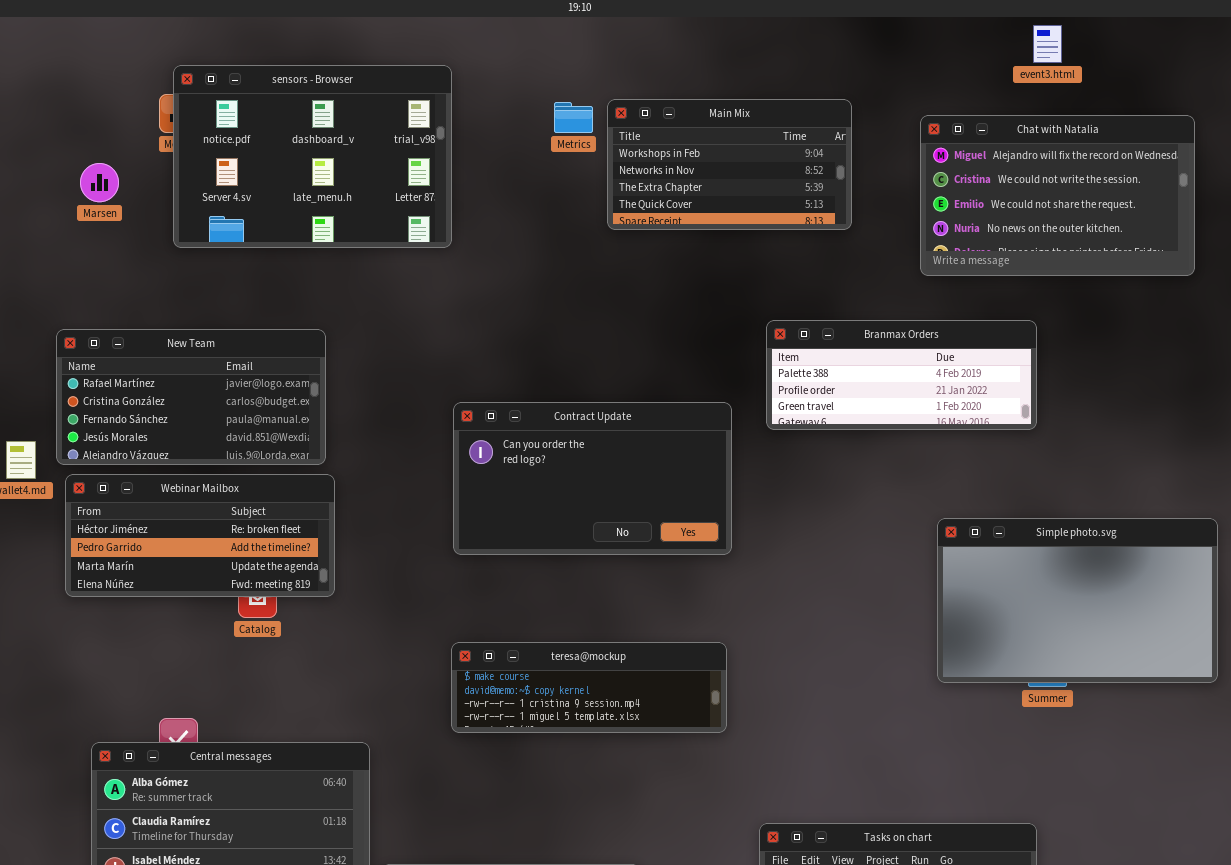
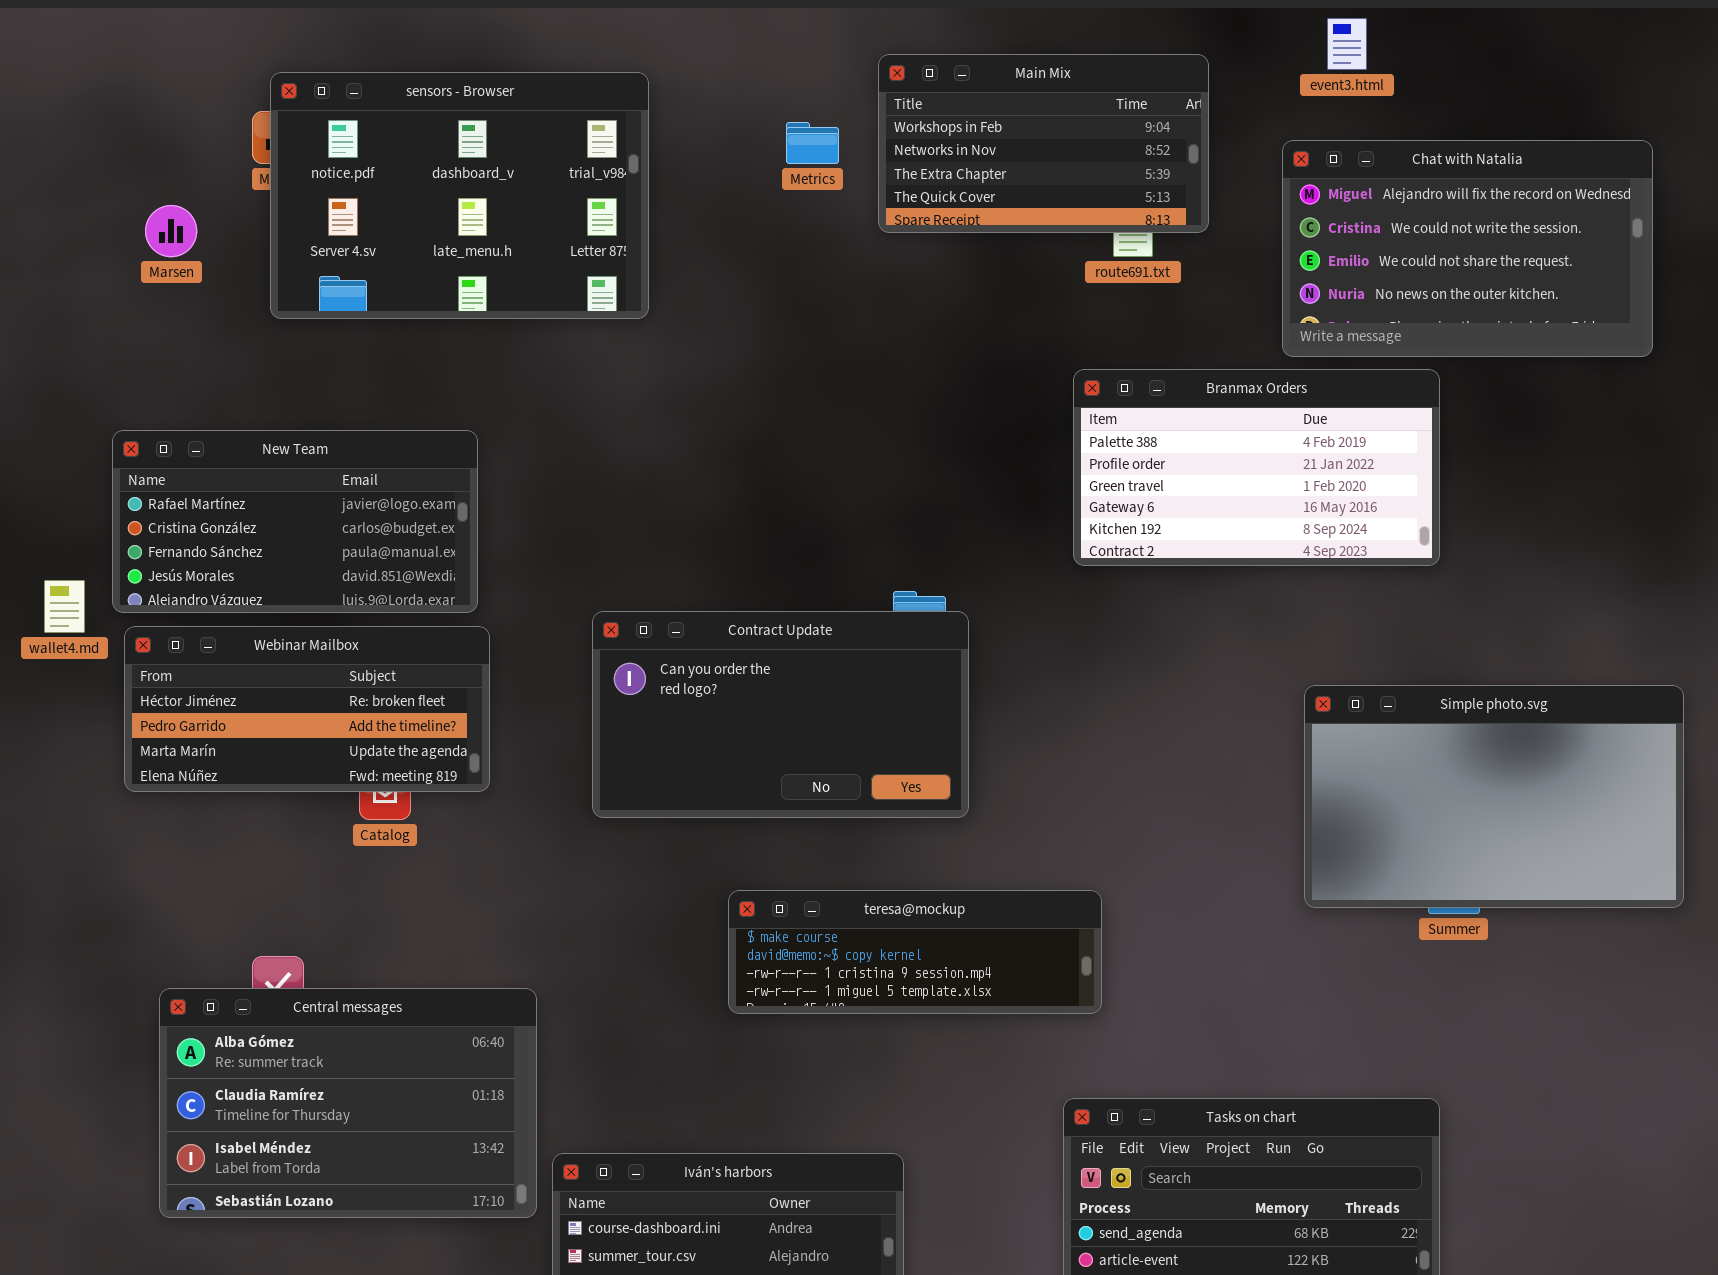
event3.html: [1033,25,1062,63] -> [1327,18,1367,70], moved
Main Mix: [607,99,852,230] -> [878,54,1209,233], moved
Branmax Orders: [766,320,1037,430] -> [1073,369,1440,566], resized
Contract Update: [453,402,732,555] -> [592,611,969,818], moved
teresa@mockup: [451,642,727,733] -> [728,890,1102,1014], moved

